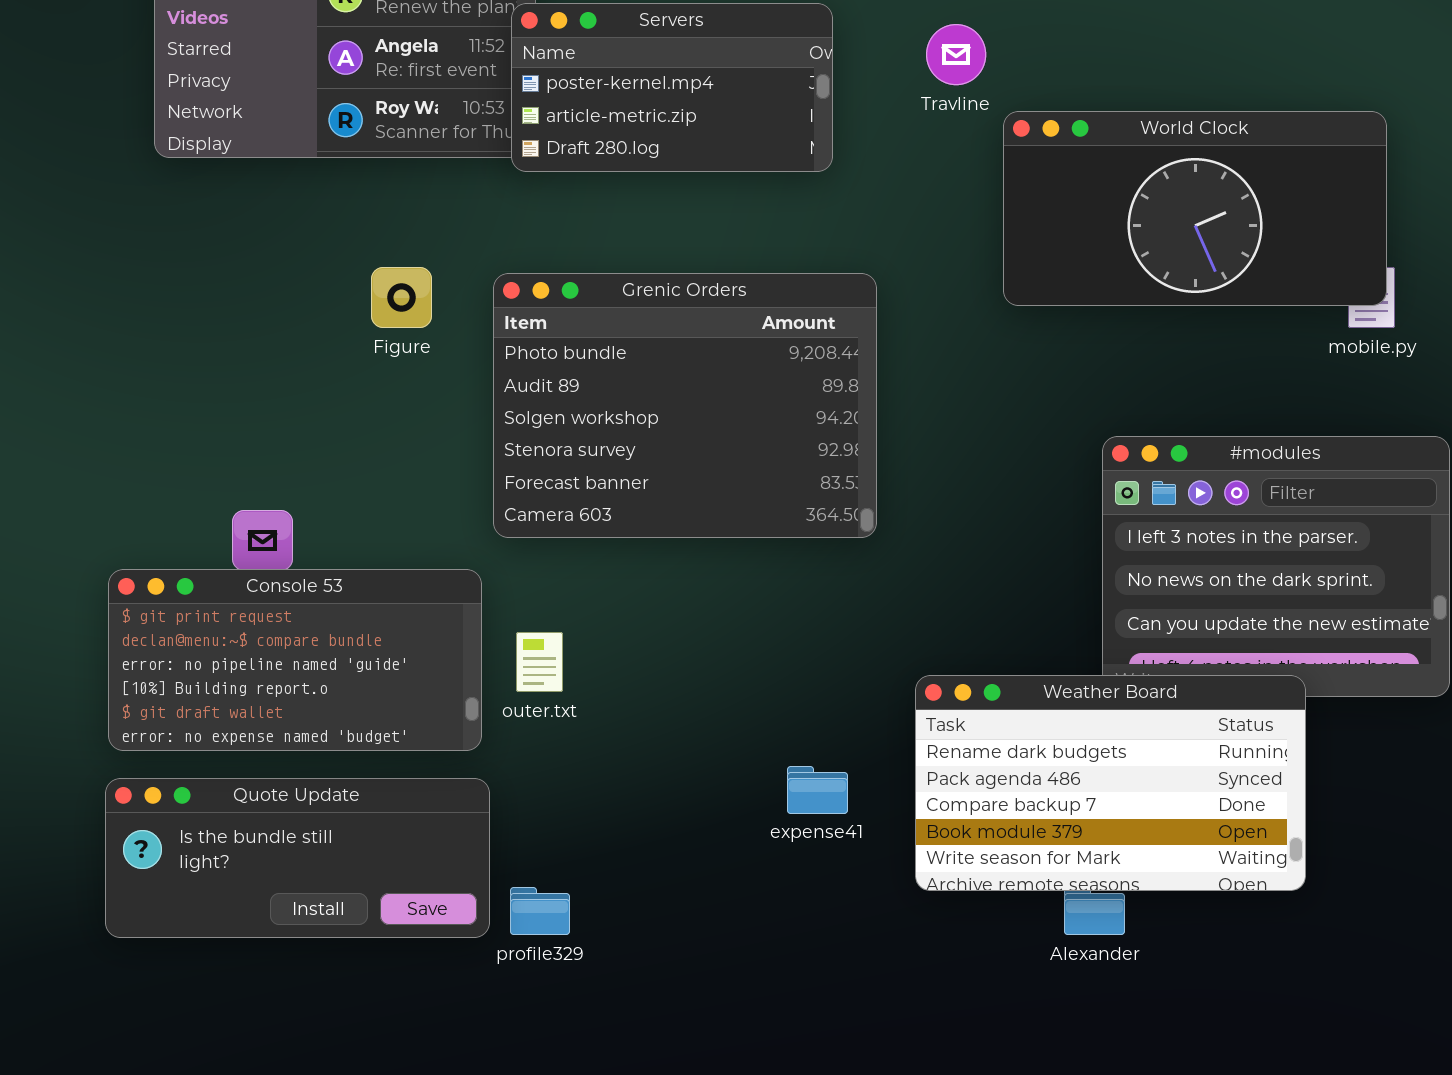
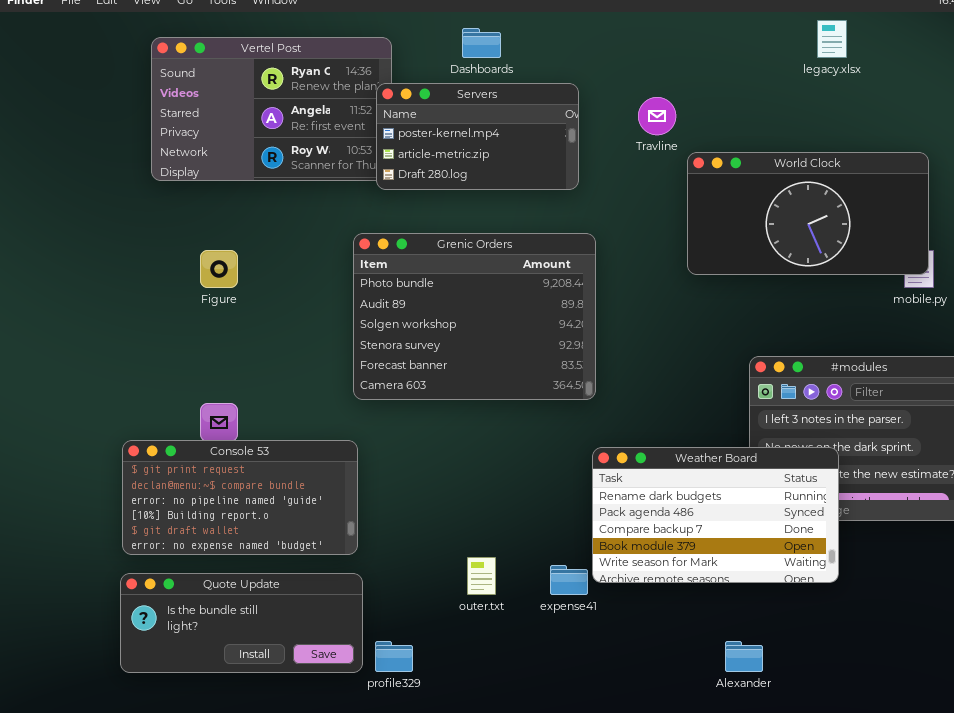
Figure: [371,267,432,328] -> [200,250,238,288], moved
Grenic Orders: [493,273,877,538] -> [353,233,596,400], moved
outer.txt: [516,632,563,692] -> [467,557,496,595], moved
Weather Board: [915,675,1306,891] -> [592,447,839,583], moved

